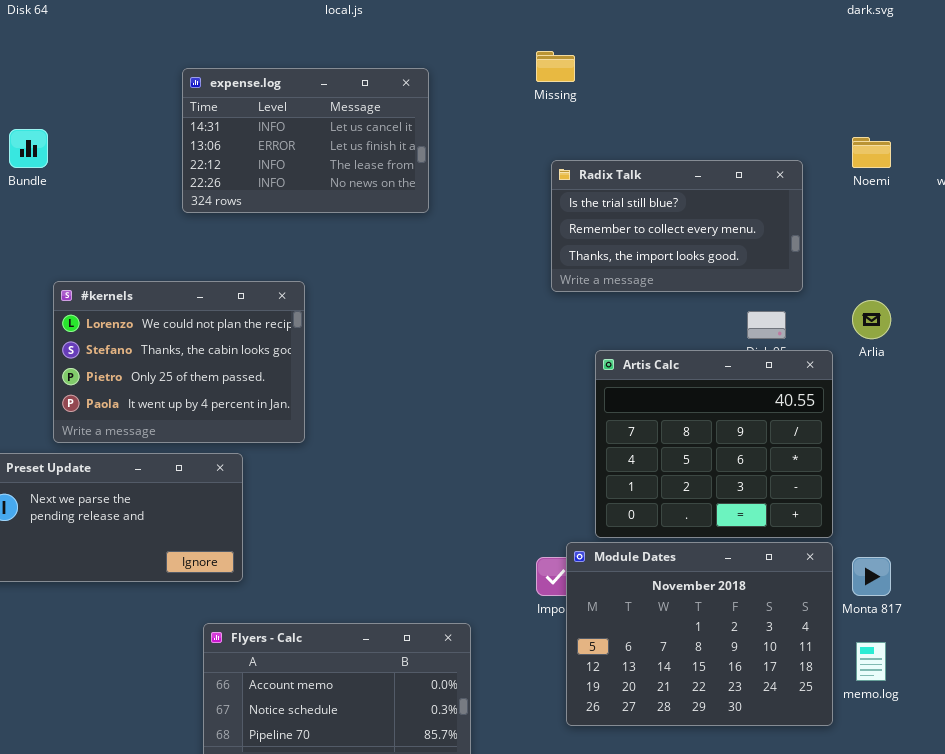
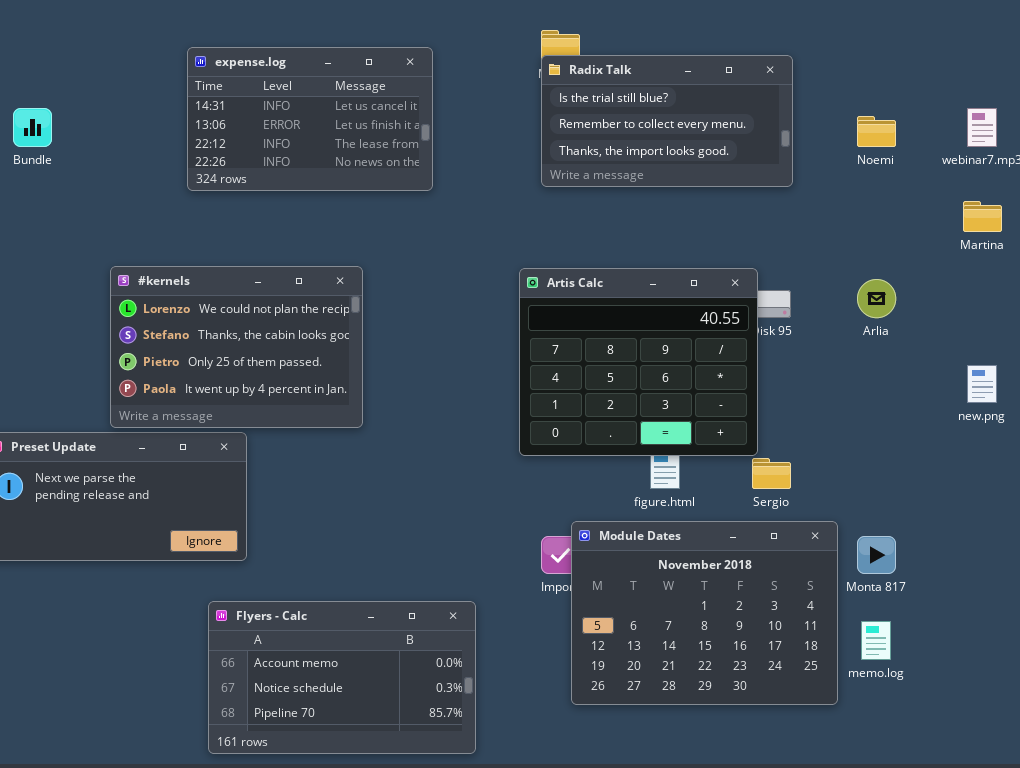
Radix Talk: [551,160,803,292] -> [541,55,793,187], moved
#kernels: [53,281,305,443] -> [110,266,363,428], moved
Artis Calc: [595,350,833,538] -> [519,268,758,456], moved

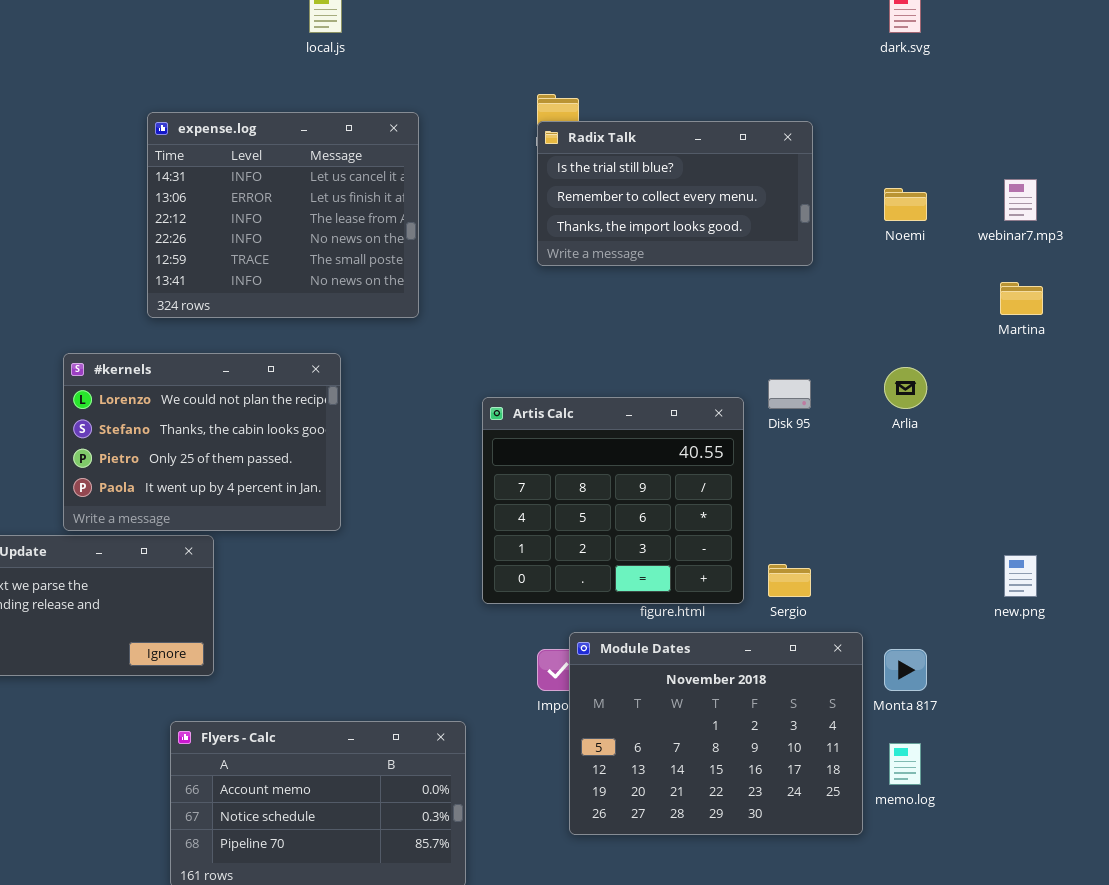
expense.log: [187,47,433,191] -> [147,112,419,318], resized
Artis Calc: [519,268,758,456] -> [482,397,744,604], moved
new.png: [967,365,997,403] -> [1004,555,1037,597], moved

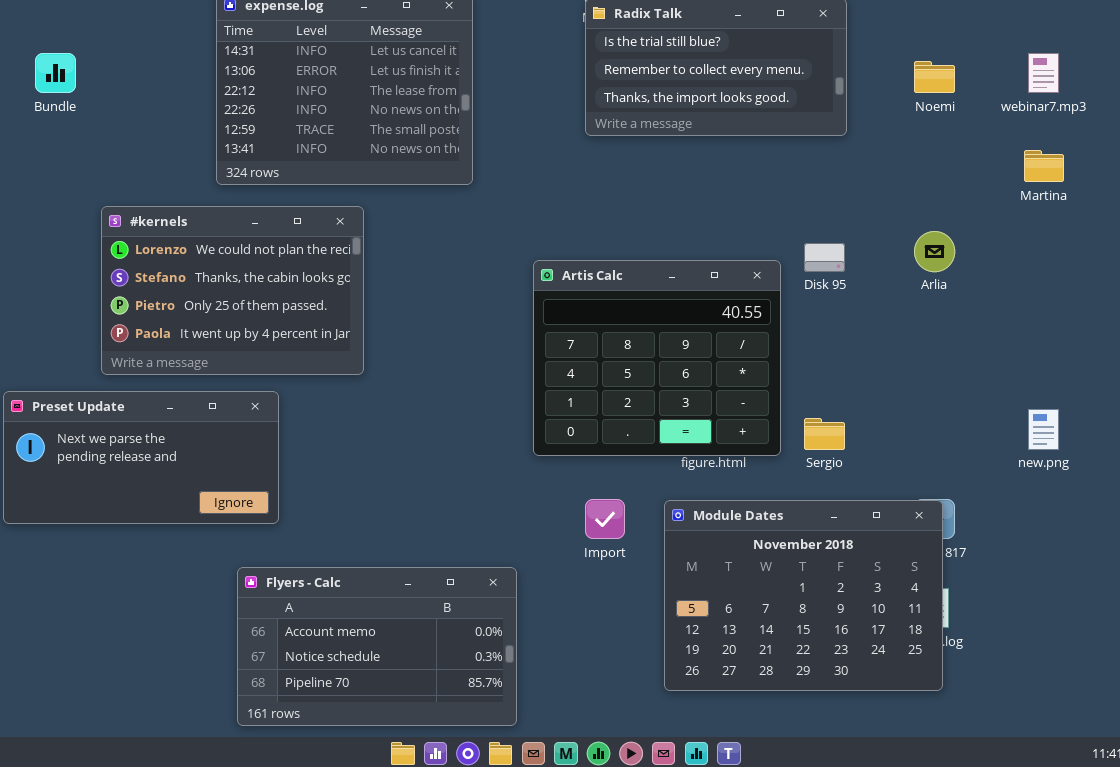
#kernels: [63,353,341,531] -> [101,206,364,375], moved
Module Dates: [569,632,863,835] -> [664,500,943,691], moved

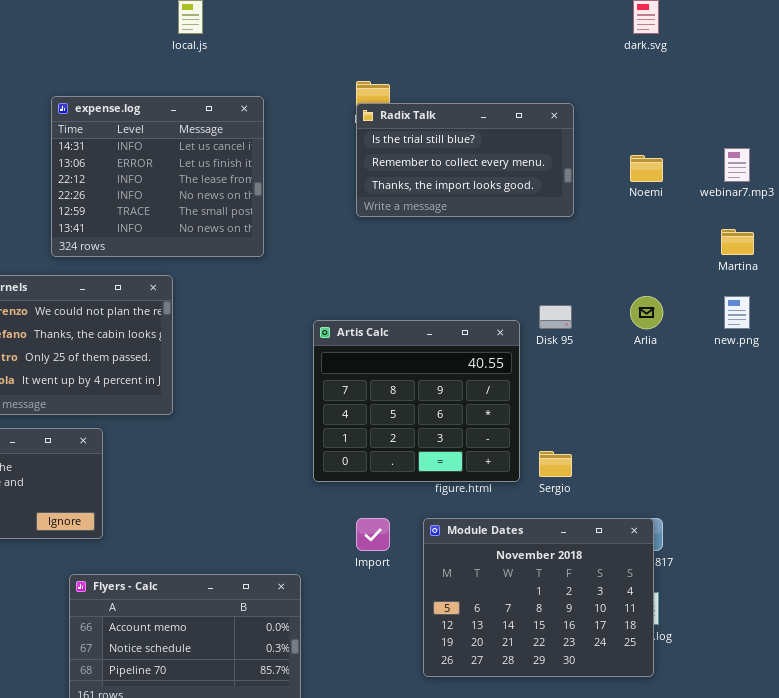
new.png: [1028,409,1059,450] -> [724,296,750,329], moved

